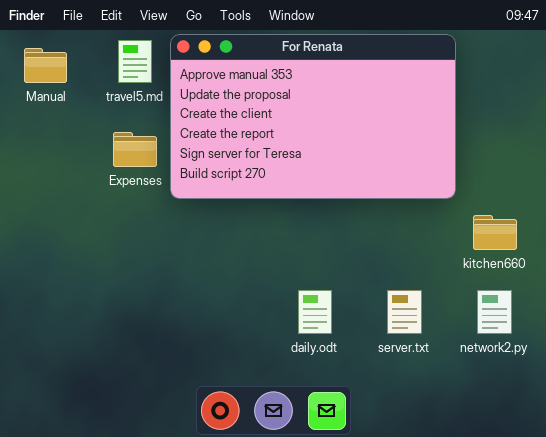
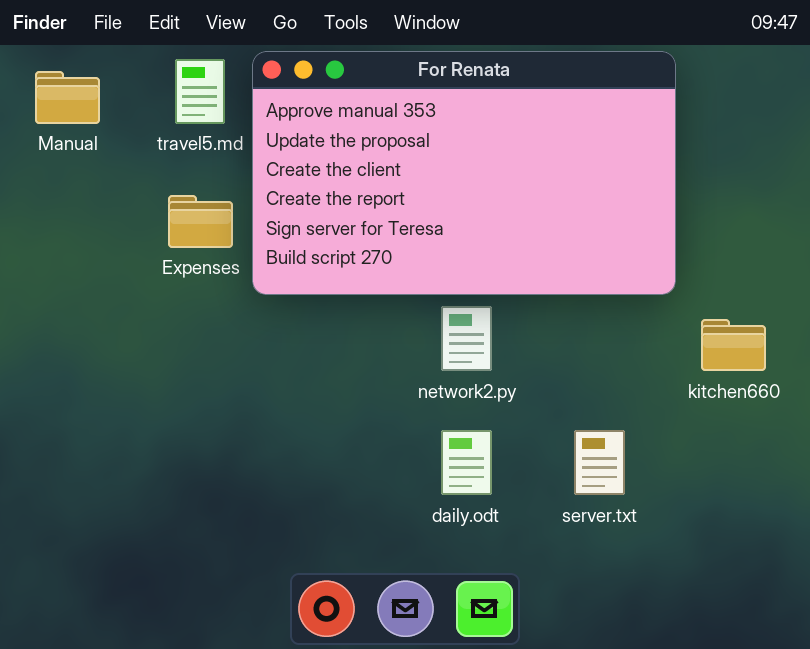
network2.py: [477,290,512,334] -> [441,306,492,371], moved

